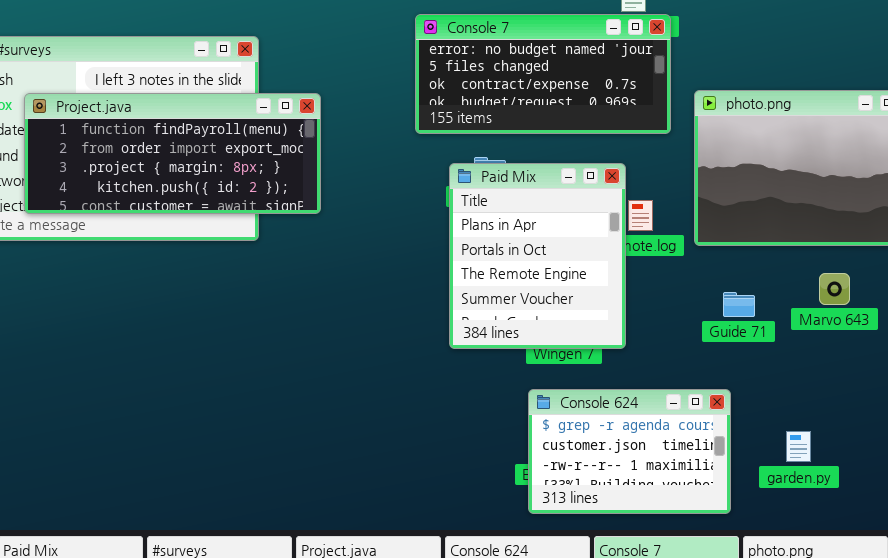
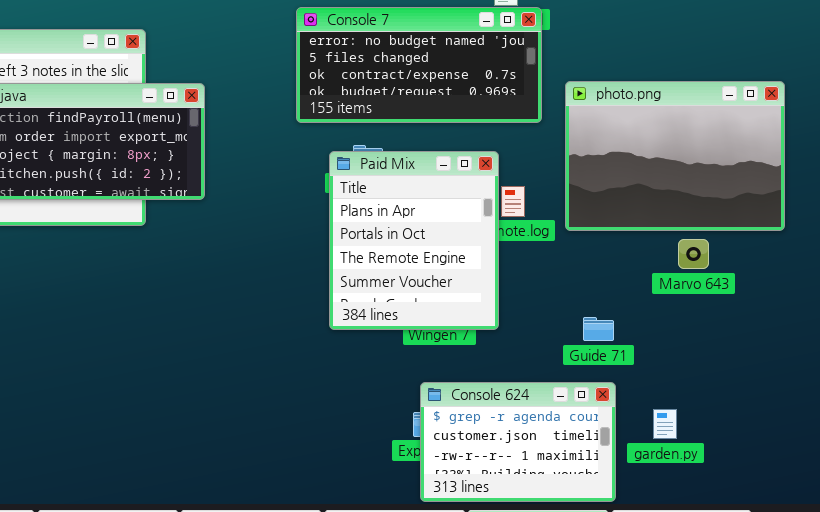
Marvo 643: [819,273,850,305] -> [678,239,709,269], moved
Guide 71: [723,292,755,317] -> [583,317,614,341], moved
Console 624: [528,389,731,514] -> [420,382,616,502], moved

